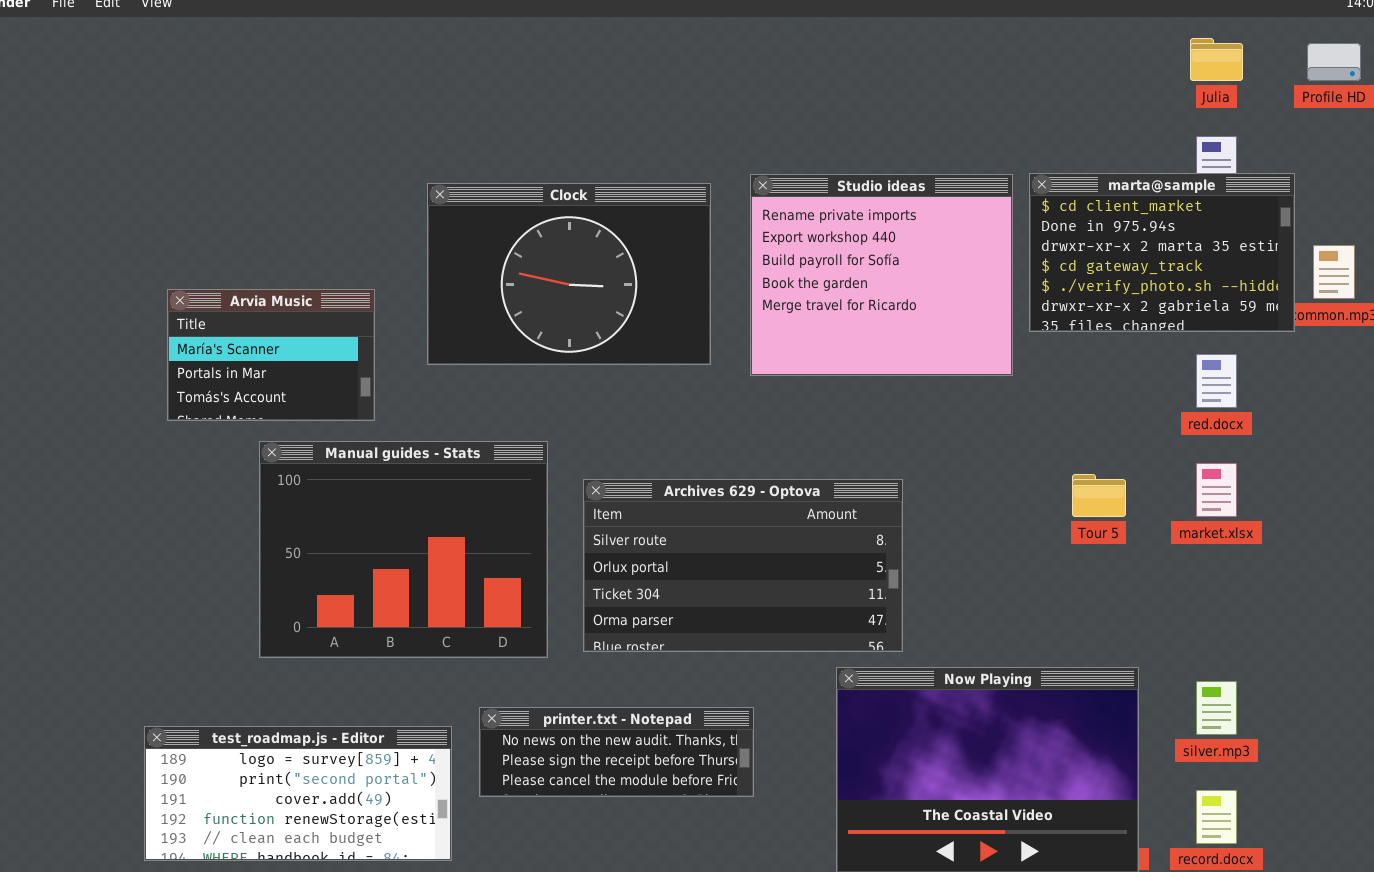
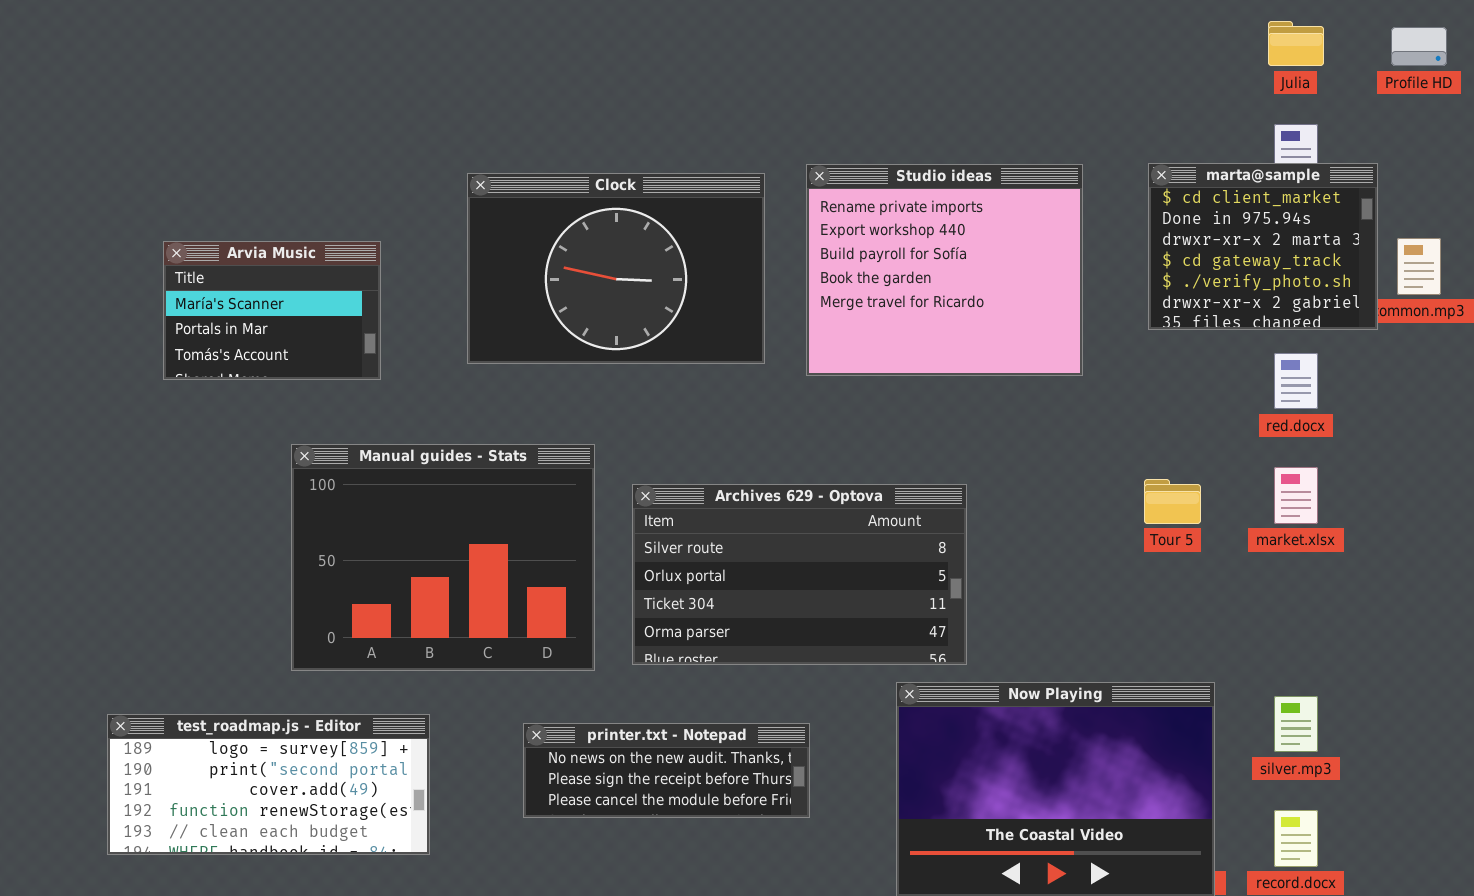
marta@sample: [1029,173,1295,332] -> [1148,163,1378,330], resized
Arvia Music: [167,289,375,421] -> [163,241,381,380], moved
test_roadmap.js - Editor: [144,726,452,861] -> [107,714,430,855], moved

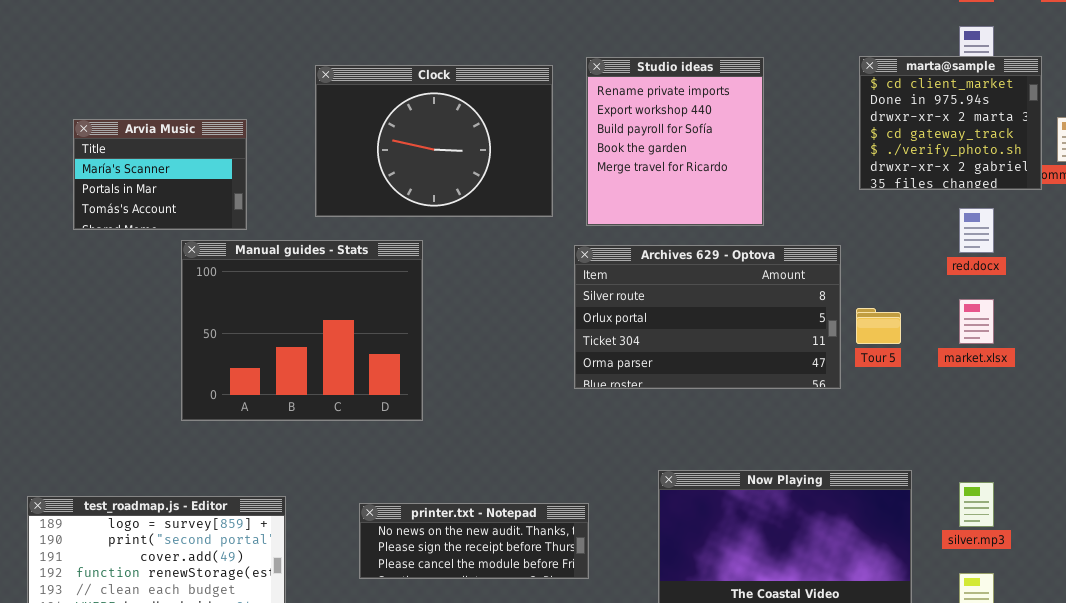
Studio ideas: [806,164,1083,376] -> [586,57,764,226], resized
Manual guides - Stats: [291,444,595,671] -> [181,240,423,421], moved
Archives 629 - Optova: [632,484,967,665] -> [574,245,841,389], moved

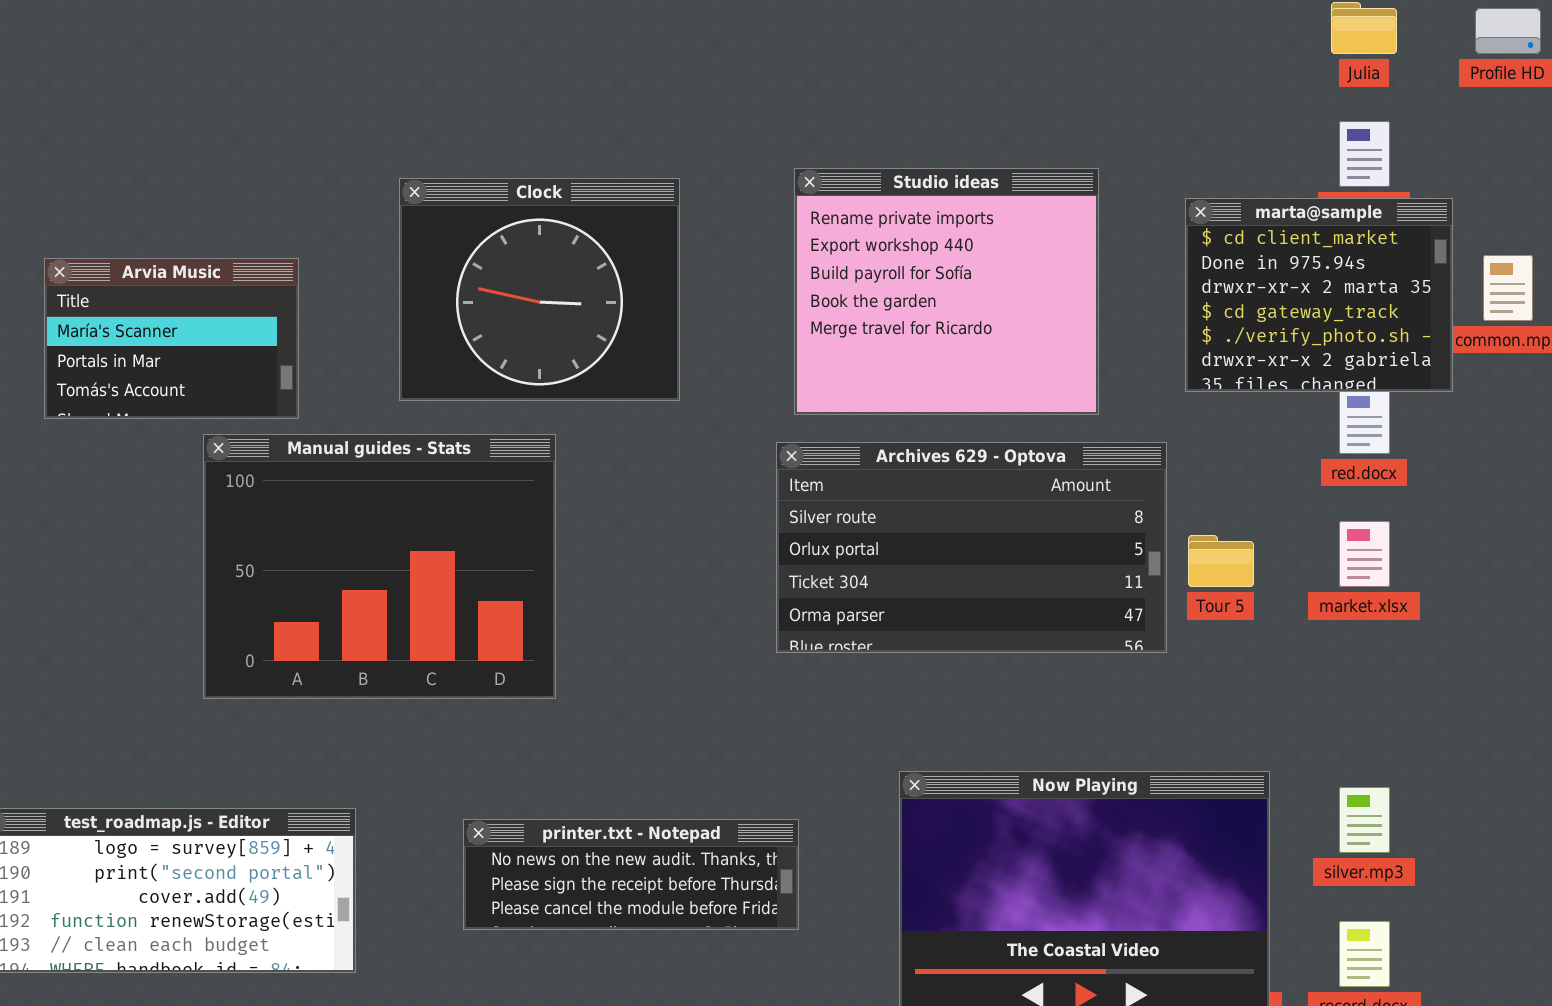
marta@sample: [859,56,1042,190] -> [1185,198,1453,392], moved
Studio ideas: [586,57,764,226] -> [794,168,1099,415], resized
Clock: [315,65,553,217] -> [399,178,680,401], resized

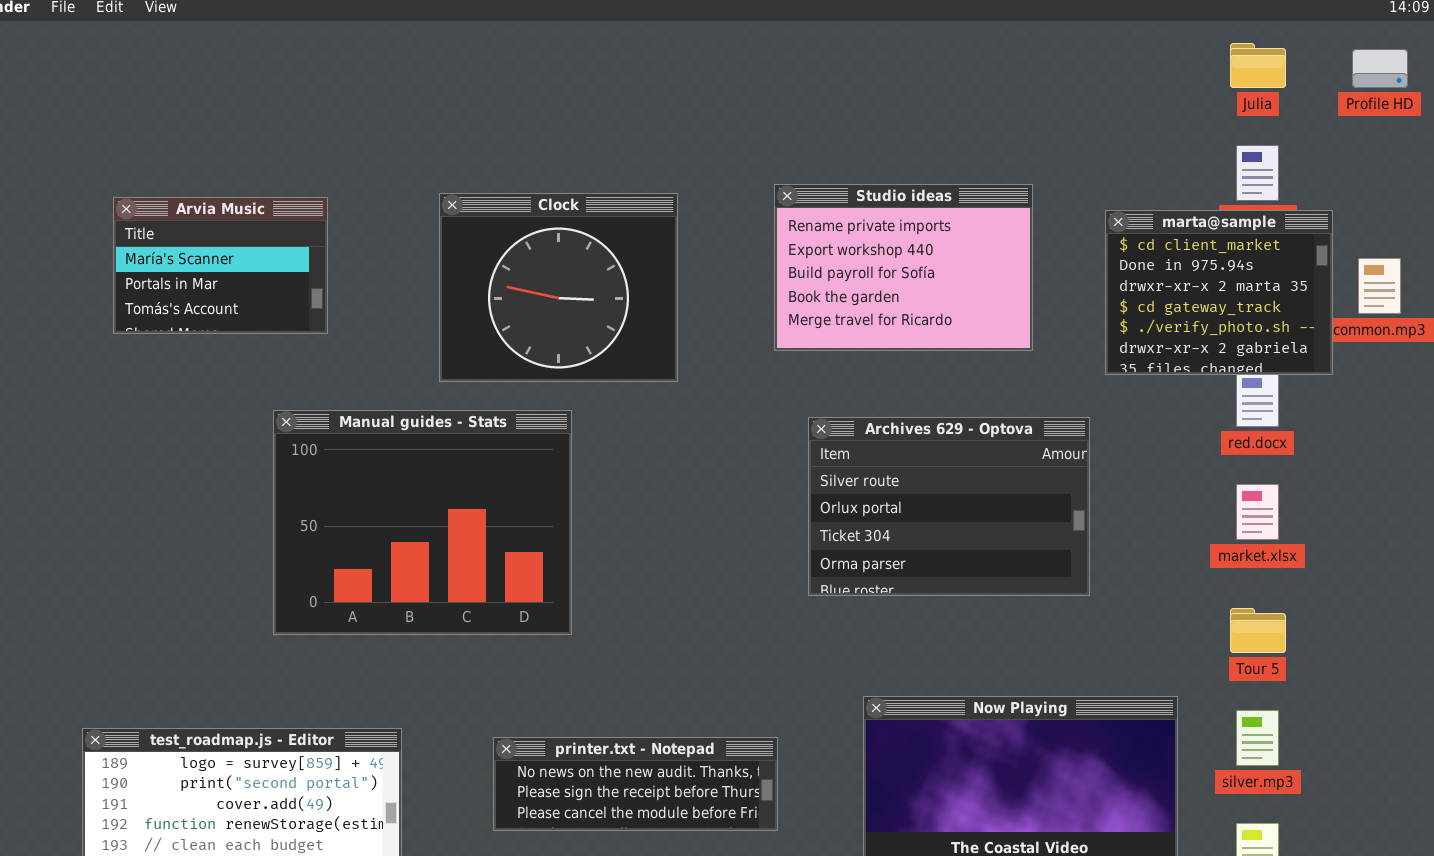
Studio ideas: [794,168,1099,415] -> [774,184,1033,351], resized
Arvia Music: [44,258,299,419] -> [113,197,328,334], moved
Archives 629 - Optova: [776,442,1167,653] -> [808,417,1090,596], resized
Tour 5: [1188,535,1254,587] -> [1230,608,1286,653], moved

